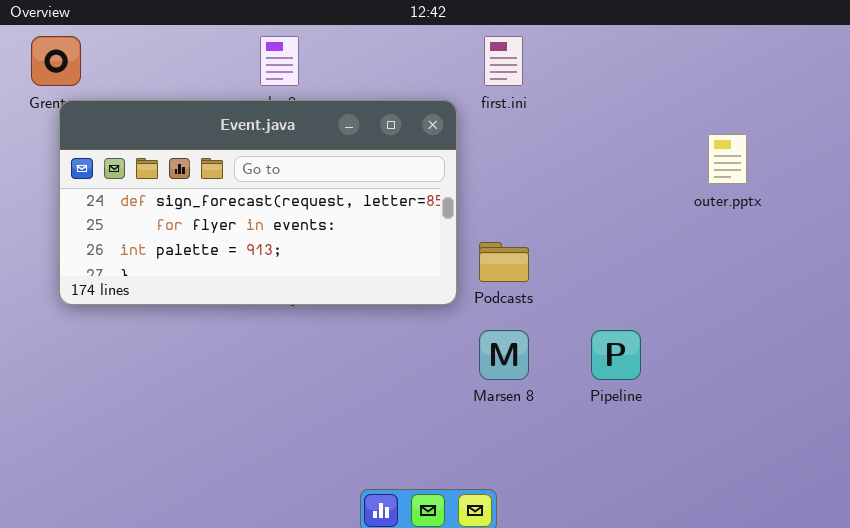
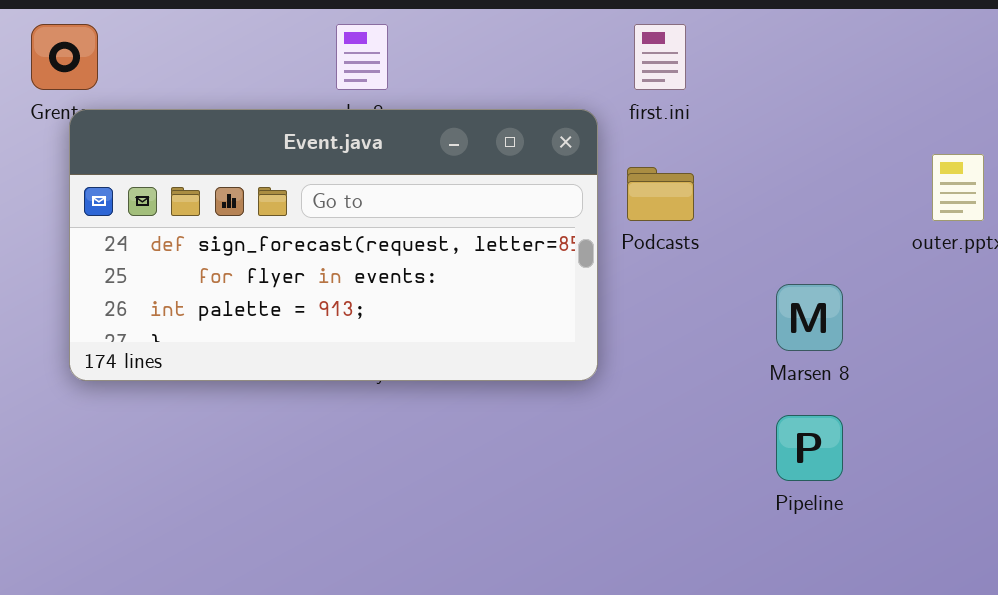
Podcasts: [479,242,529,282] -> [627,167,694,221], moved
Marsen 8: [479,330,529,380] -> [776,284,843,351], moved

